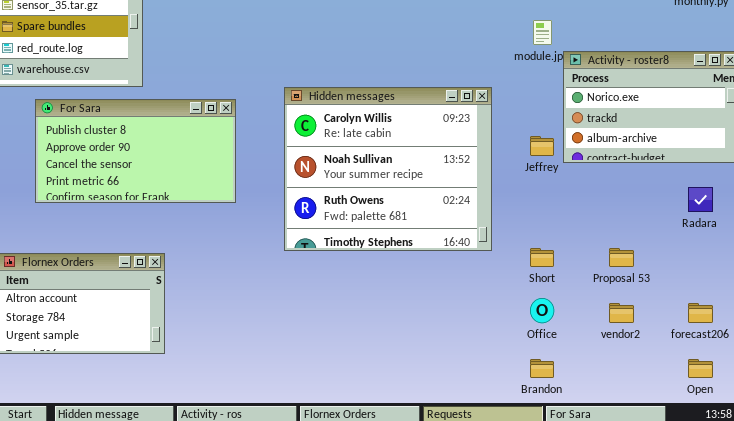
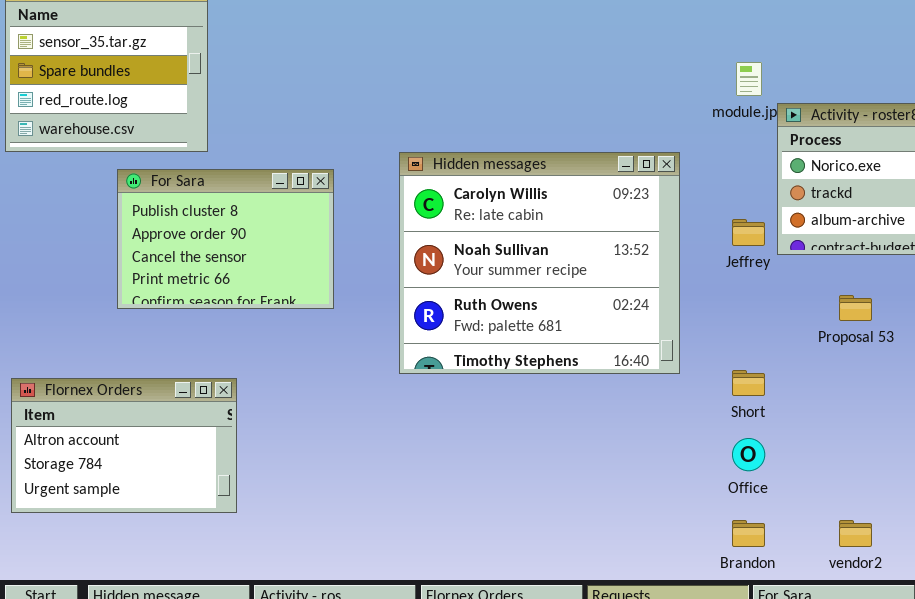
For Sara: [35,99,236,203] -> [117,169,334,309], resized
Proposal 53: [609,248,634,267] -> [839,295,872,321], moved
vendor2: [609,303,634,323] -> [839,520,872,547], moved

